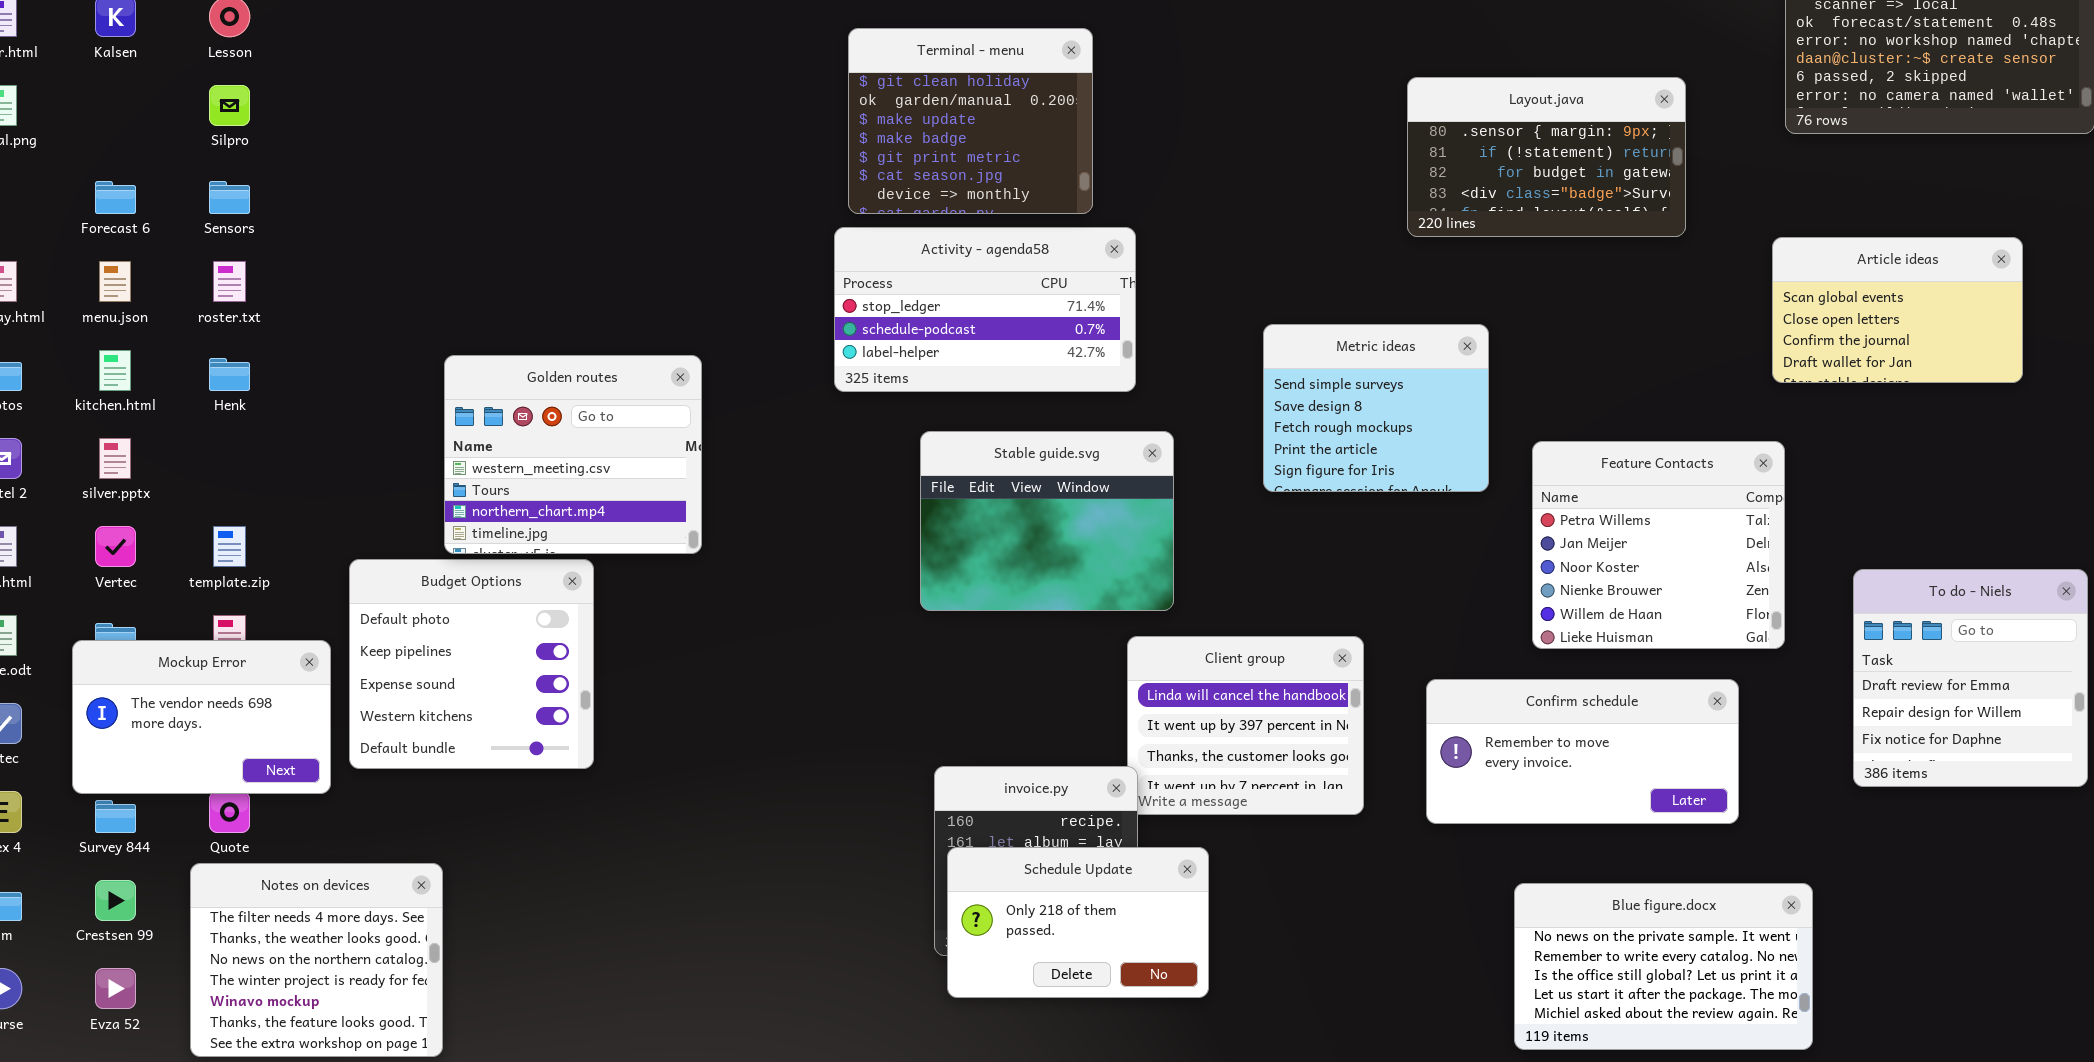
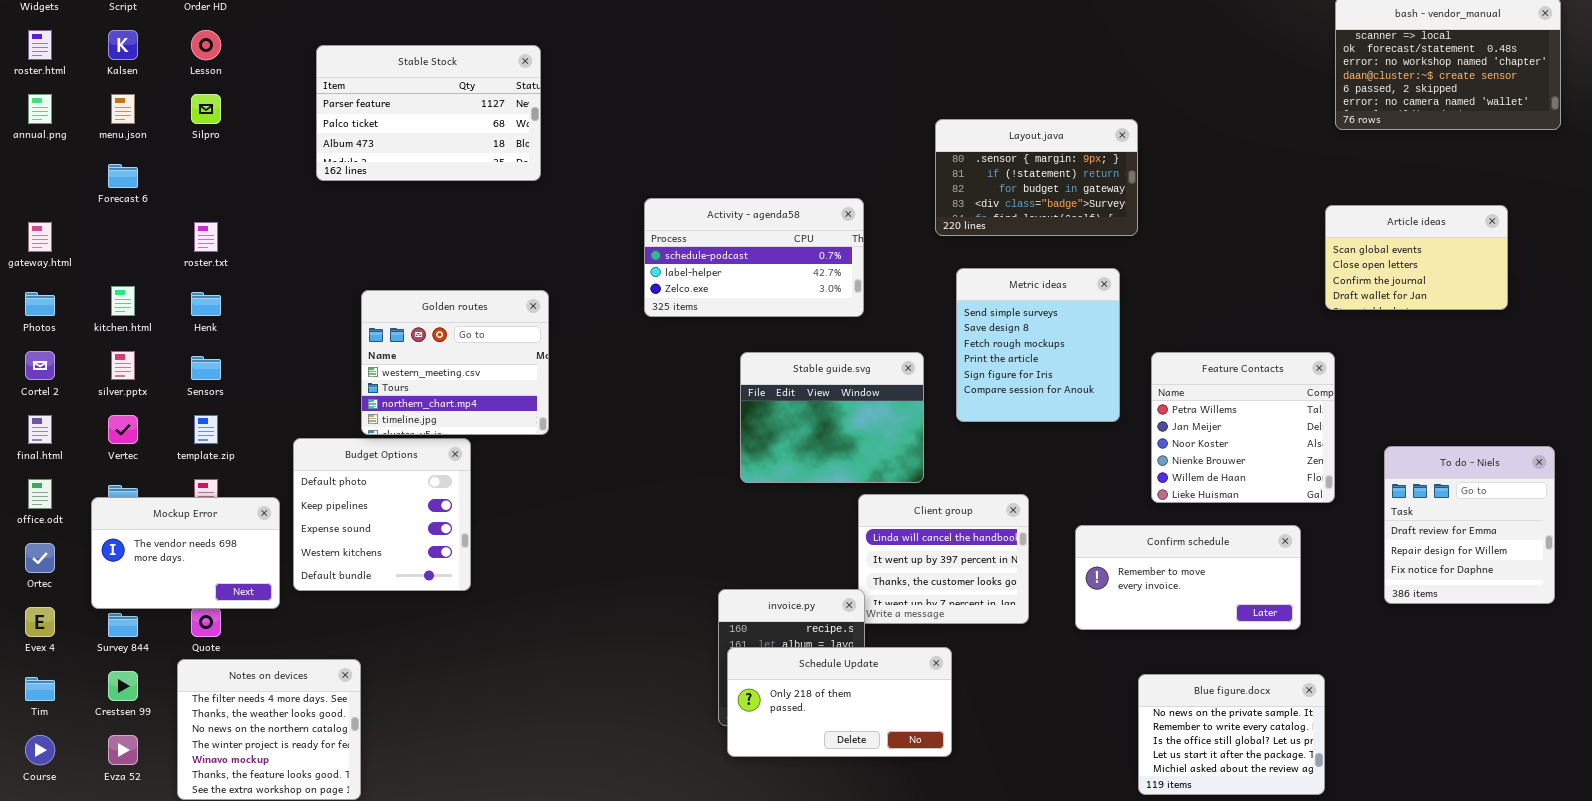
Stable Stock: none -> [316,45,541,181], opened
Terminal - menu: [848,28,1093,214] -> none, closed
Layout.java: [1407,77,1686,237] -> [935,119,1138,236], moved
Sensors: [209,181,250,214] -> [191,356,221,380], moved
Activity - agenda58: [834,227,1136,392] -> [644,198,864,317], scrolled down 1 row
menu.json: [99,261,131,302] -> [111,94,135,124], moved
Metric ideas: [1263,324,1489,492] -> [956,268,1120,422], resized
Stable guide.svg: [920,431,1174,611] -> [740,352,924,483], moved
Schedule Update: [947,847,1209,998] -> [727,647,952,757], resized
Blue figure.docx: [1514,883,1813,1050] -> [1138,674,1325,795], resized

